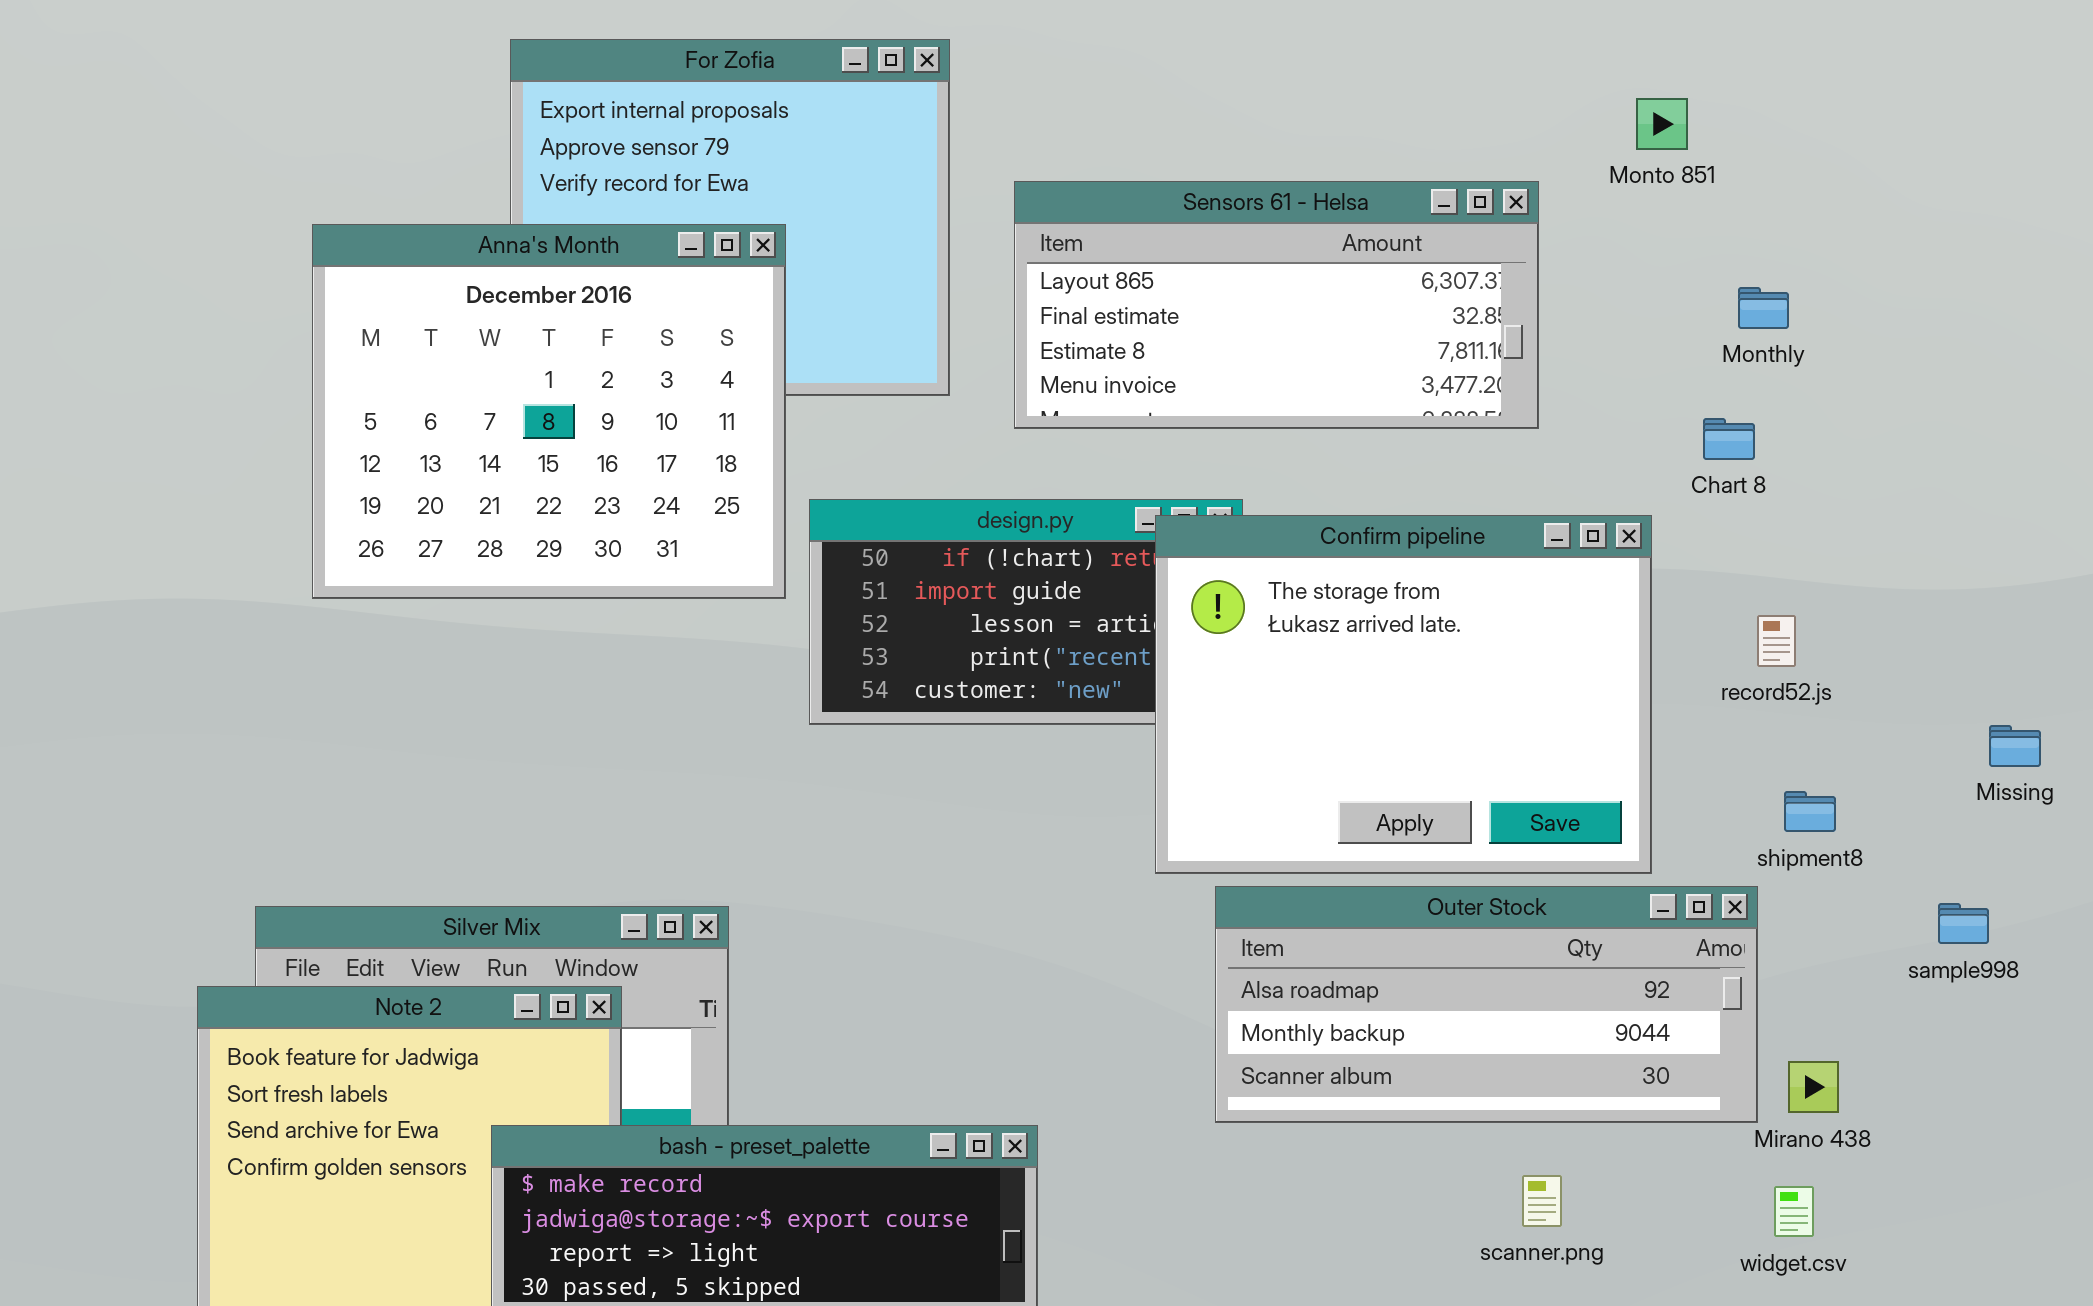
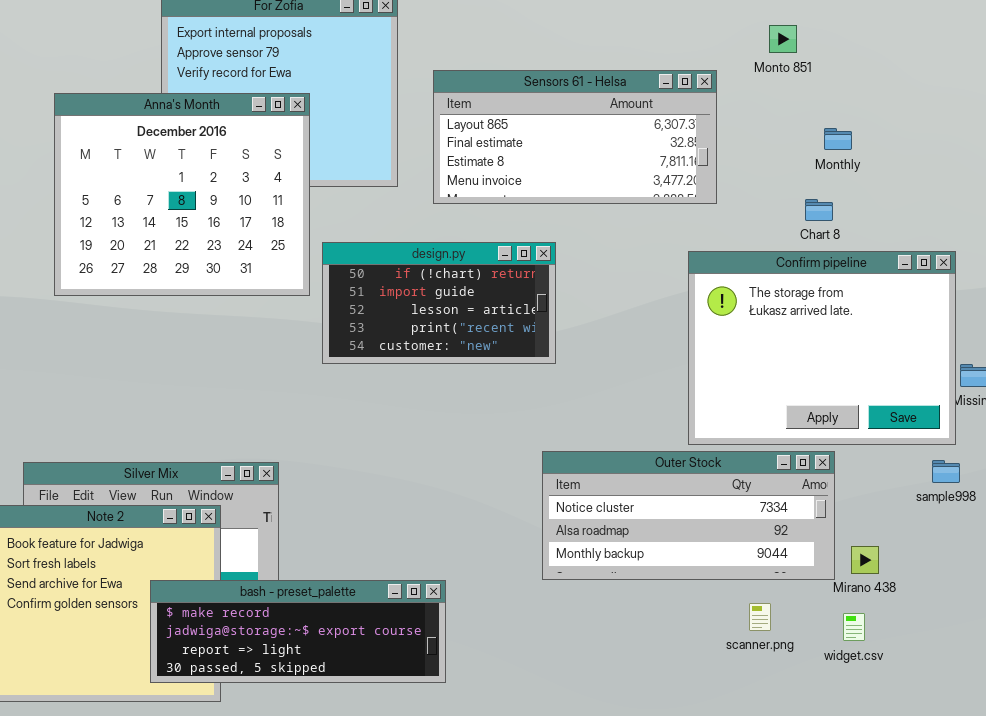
Confirm pipeline: [1155,515,1652,874] -> [688,251,956,445], moved
Outer Stock: [1215,886,1758,1123] -> [542,451,835,580], scrolled up 1 row
scanner.png: [1522,1175,1562,1227] -> [749,603,771,631], moved

